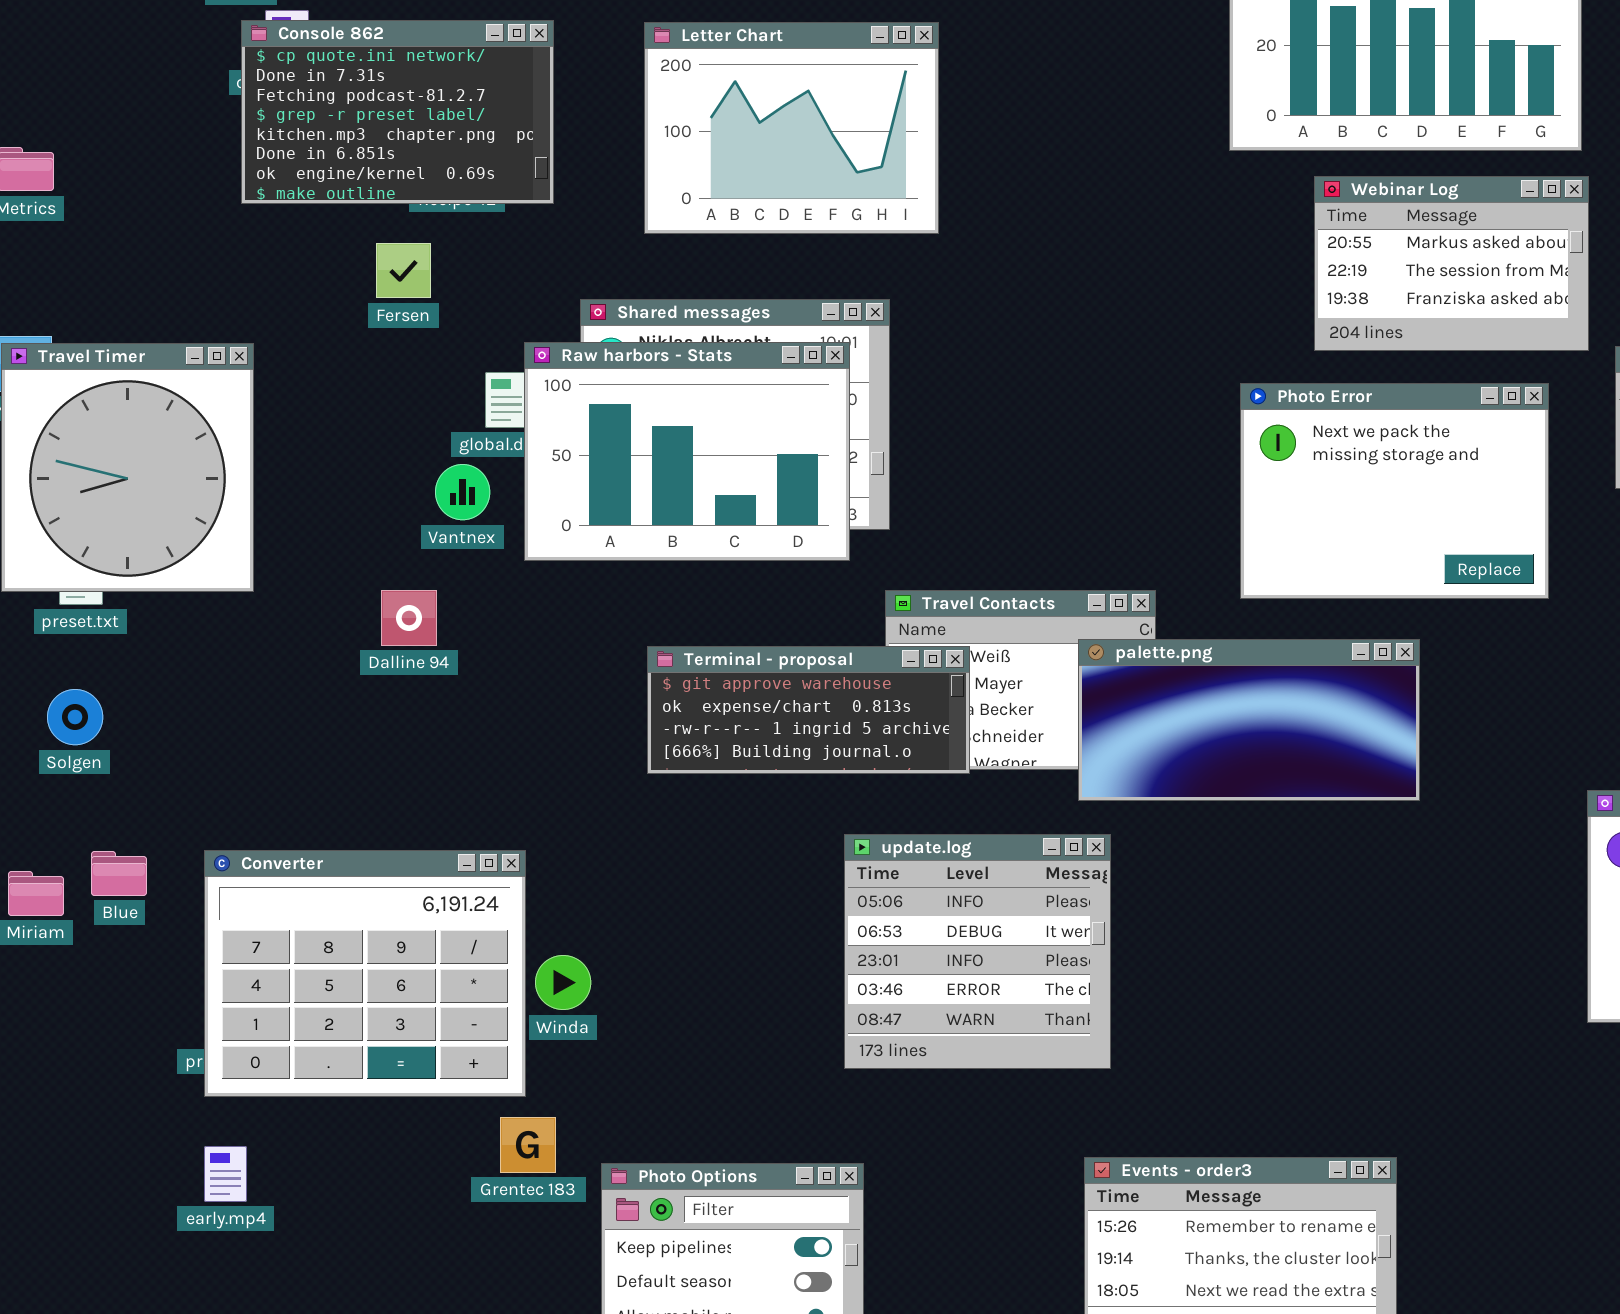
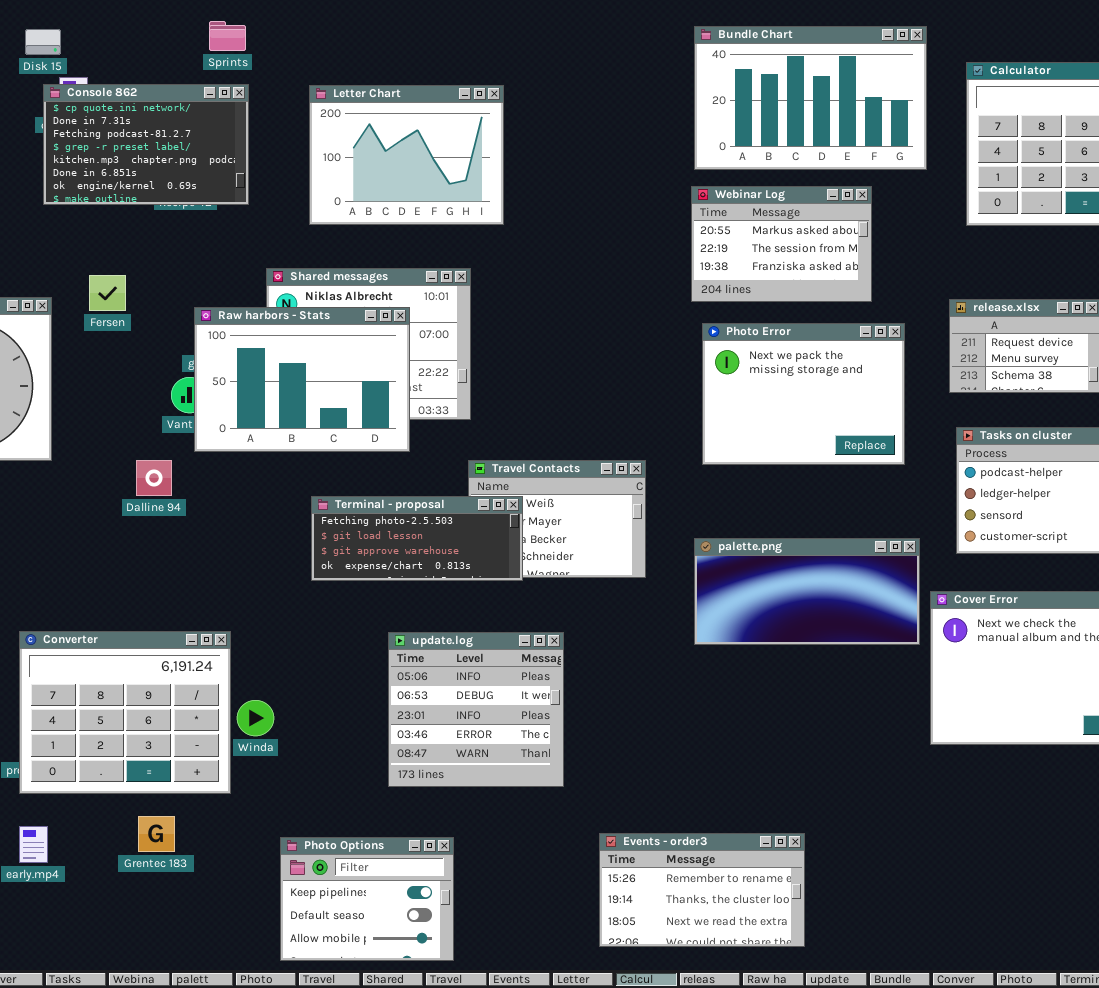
Webinar Log: [1314,176,1589,351] -> [691,186,872,302], moved
Fersen: [376,243,431,298] -> [89,275,126,311], moved
Raw harbors - Stats: [524,342,850,561] -> [194,307,410,452], moved
palette.png: [1078,639,1420,801] -> [694,538,920,645], moved
Terminal - proposal: [647,646,970,774] -> [311,496,523,581], scrolled up 2 rows
update.log: [844,834,1111,1069] -> [388,632,564,787], moved
Grentec 183: [500,1117,556,1173] -> [138,816,175,852], moved

